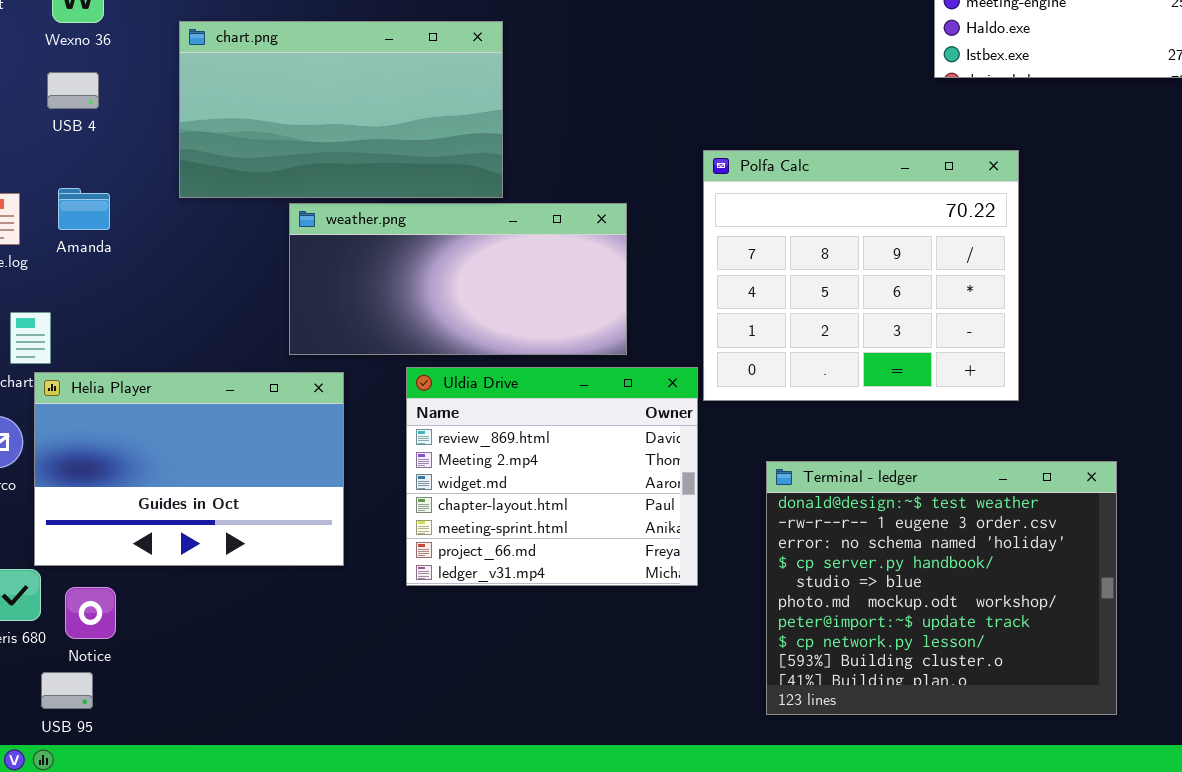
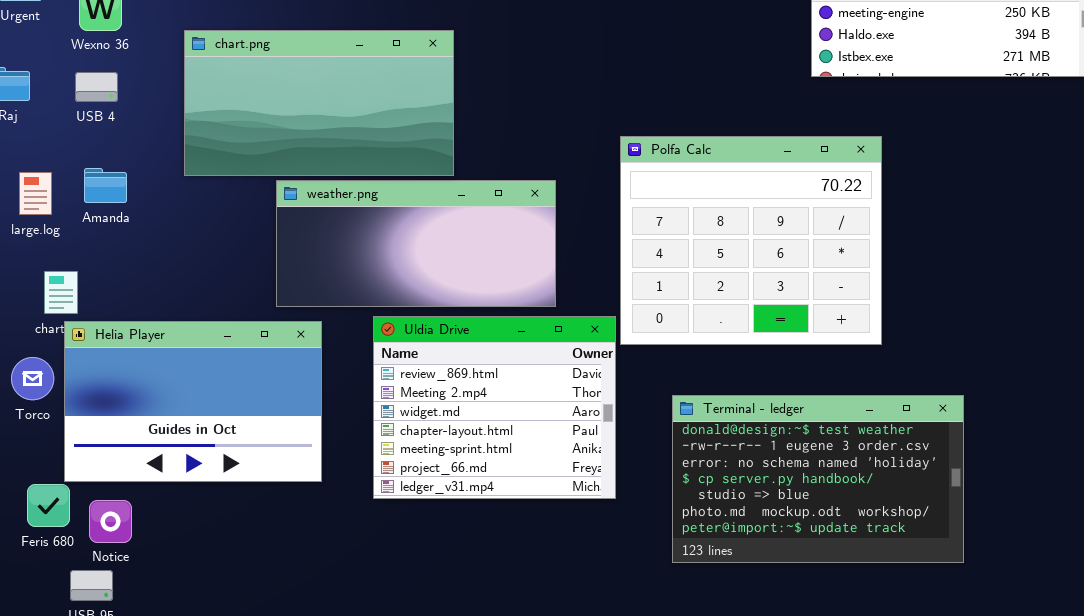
Terminal - ledger: [766,461,1117,715] -> [672,395,964,563], resized

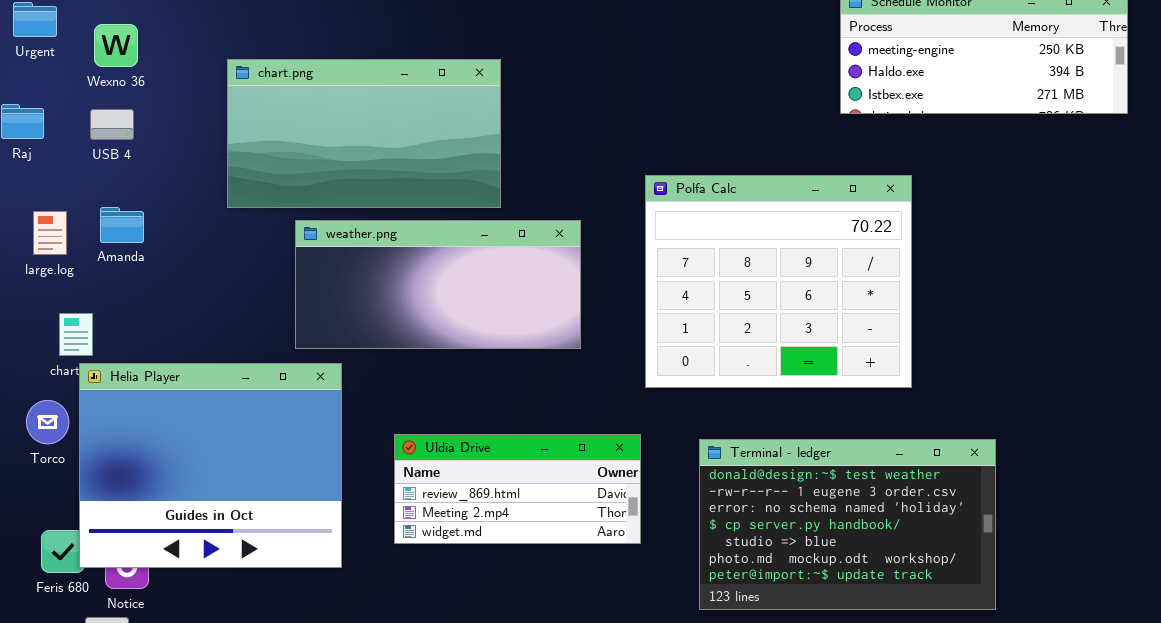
chart.png: [184,30,454,176] -> [227,59,501,208], moved
Uldia Drive: [373,316,616,499] -> [394,434,641,544], resized
Helia Player: [64,321,322,482] -> [79,363,342,568], resized

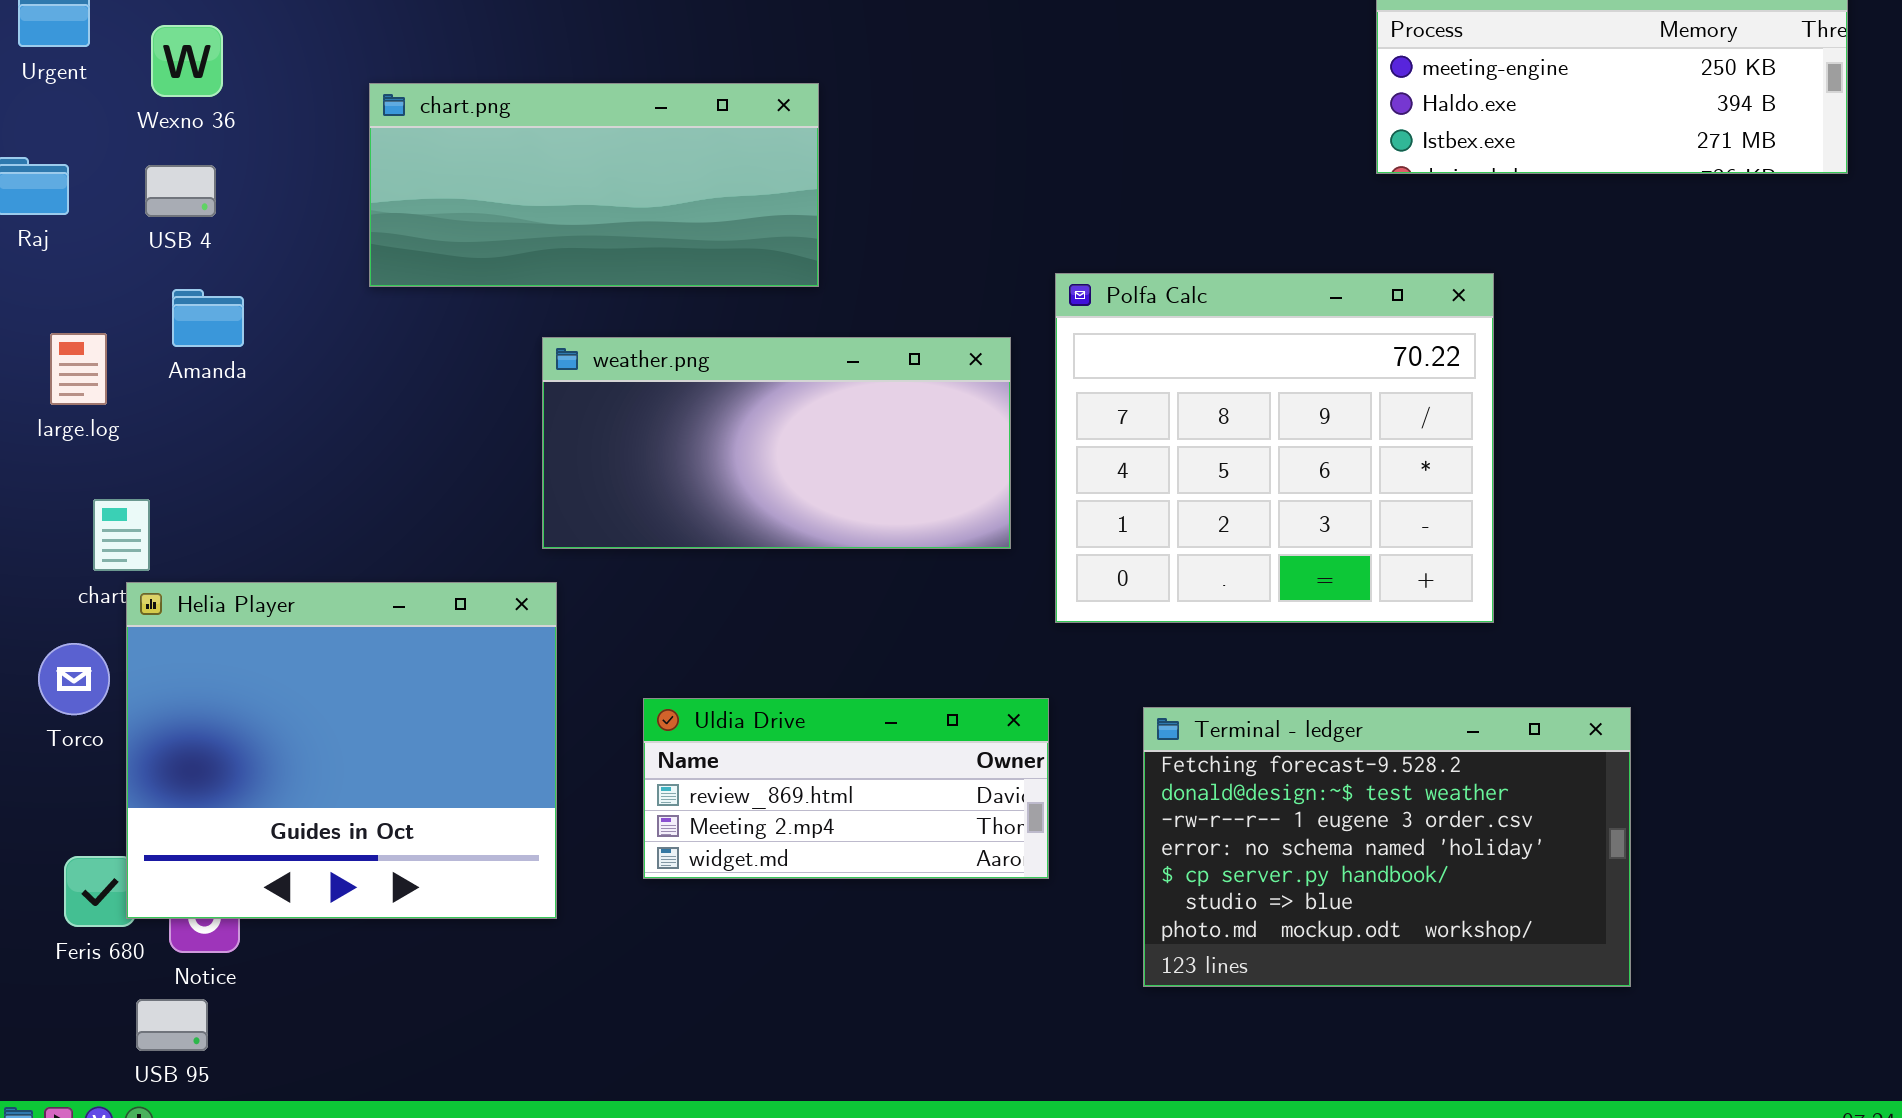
chart.png: [227,59,501,208] -> [369,83,819,287], resized
Amanda: [100,207,144,243] -> [172,289,244,347], moved
weather.png: [295,220,581,349] -> [542,337,1011,549], moved
Terminal - ledger: [699,439,996,610] -> [1143,707,1631,987], scrolled up 1 row

